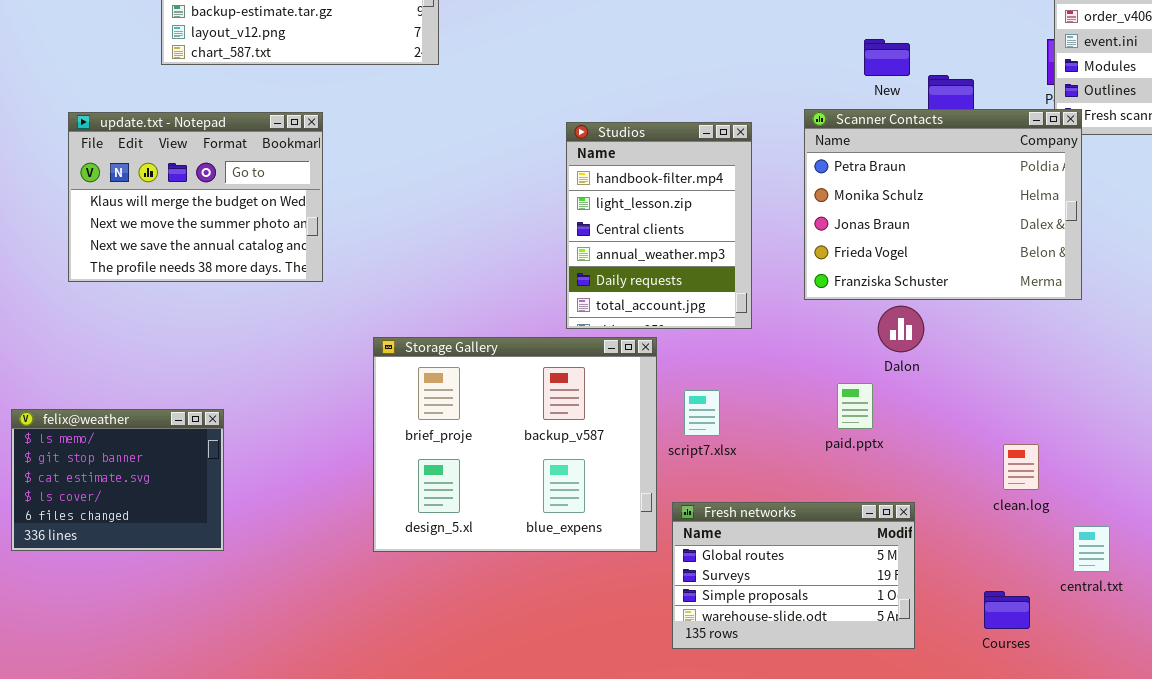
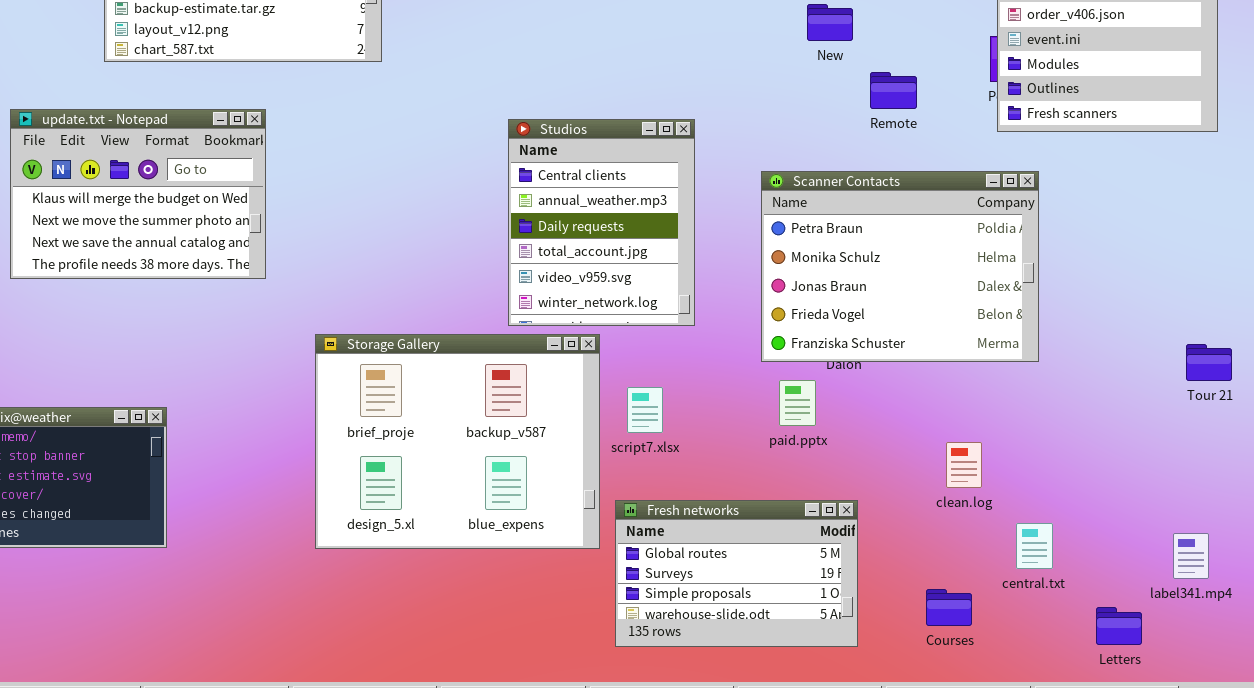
New: [864,39,910,76] -> [807,4,853,41], moved
Scanner Contacts: [804,109,1082,300] -> [761,171,1039,362], moved
Studios: [566,122,752,329] -> [508,119,695,326], scrolled down 2 rows

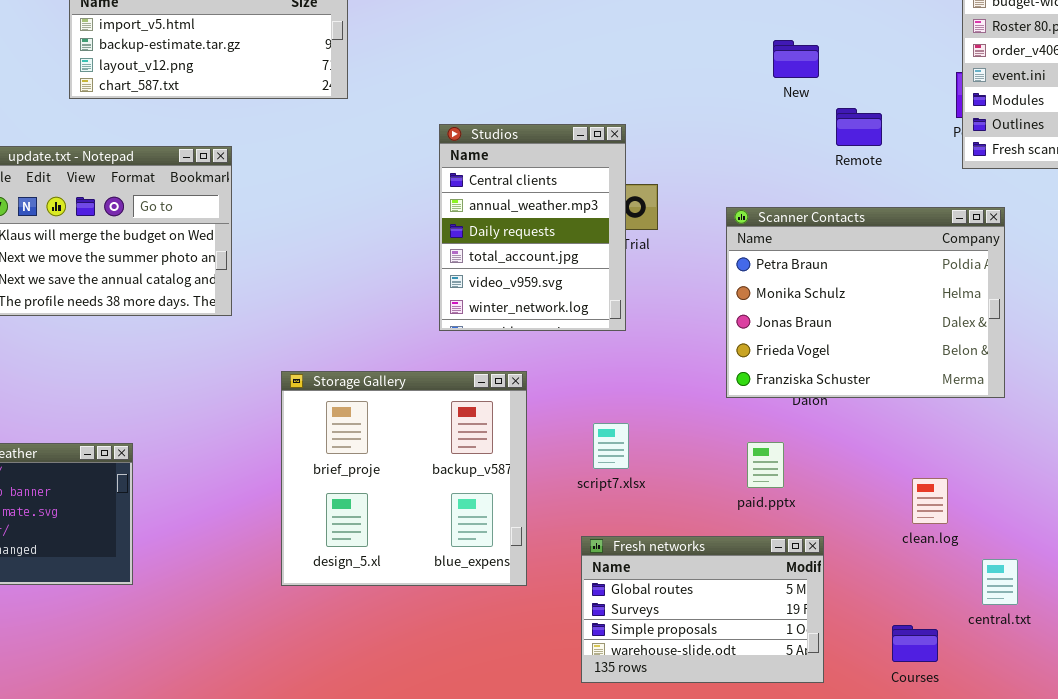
Studios: [508,119,695,326] -> [439,124,626,331], moved
Storage Gallery: [315,334,600,549] -> [281,371,527,586], resized
paid.pptx: [779,380,816,426] -> [747,442,784,488], moved

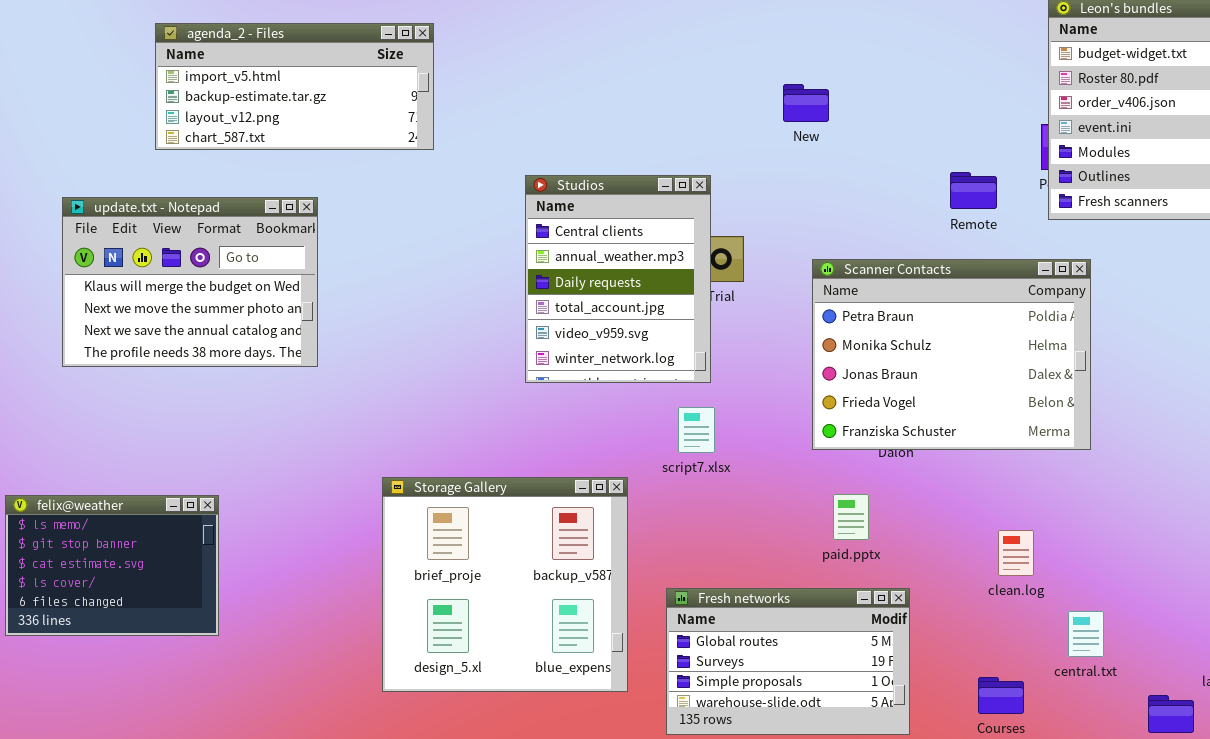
New: [773,40,819,78] -> [783,84,829,122], moved
Remote: [836,108,882,146] -> [950,172,997,209], moved
Storage Gallery: [281,371,527,586] -> [382,477,628,692], moved
script7.xlsx: [593,423,629,469] -> [678,407,715,453], moved

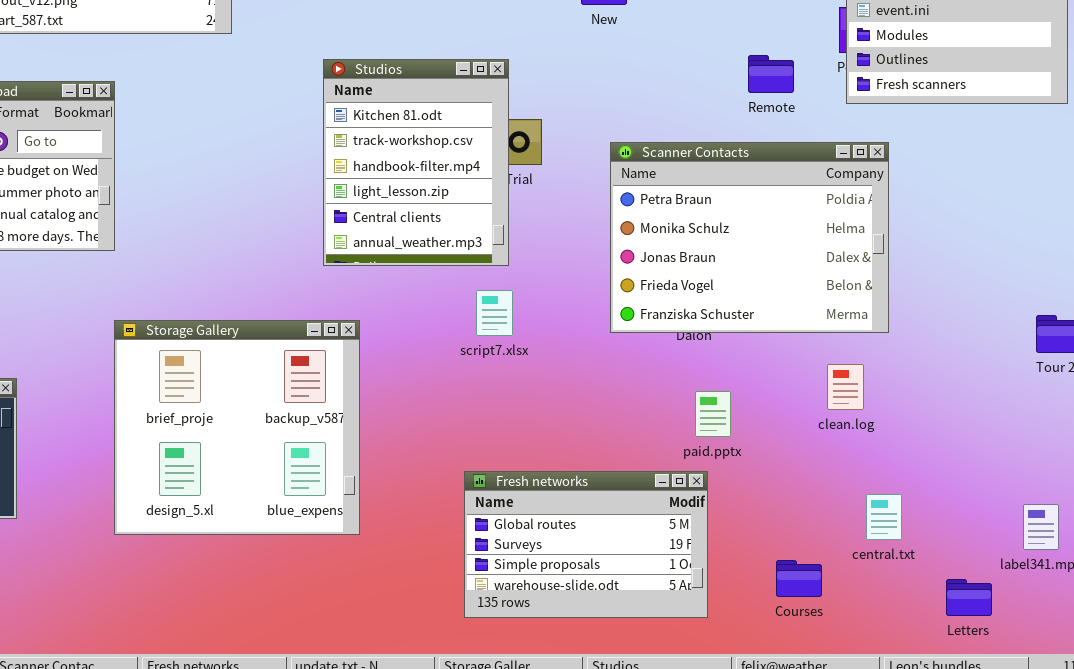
Studios: [525,175,711,383] -> [323,59,509,266], scrolled up 4 rows
Storage Gallery: [382,477,628,692] -> [114,320,360,535], moved
paid.pptx: [833,494,869,540] -> [695,391,731,437], moved
clean.log: [998,530,1034,576] -> [827,364,864,410], moved

